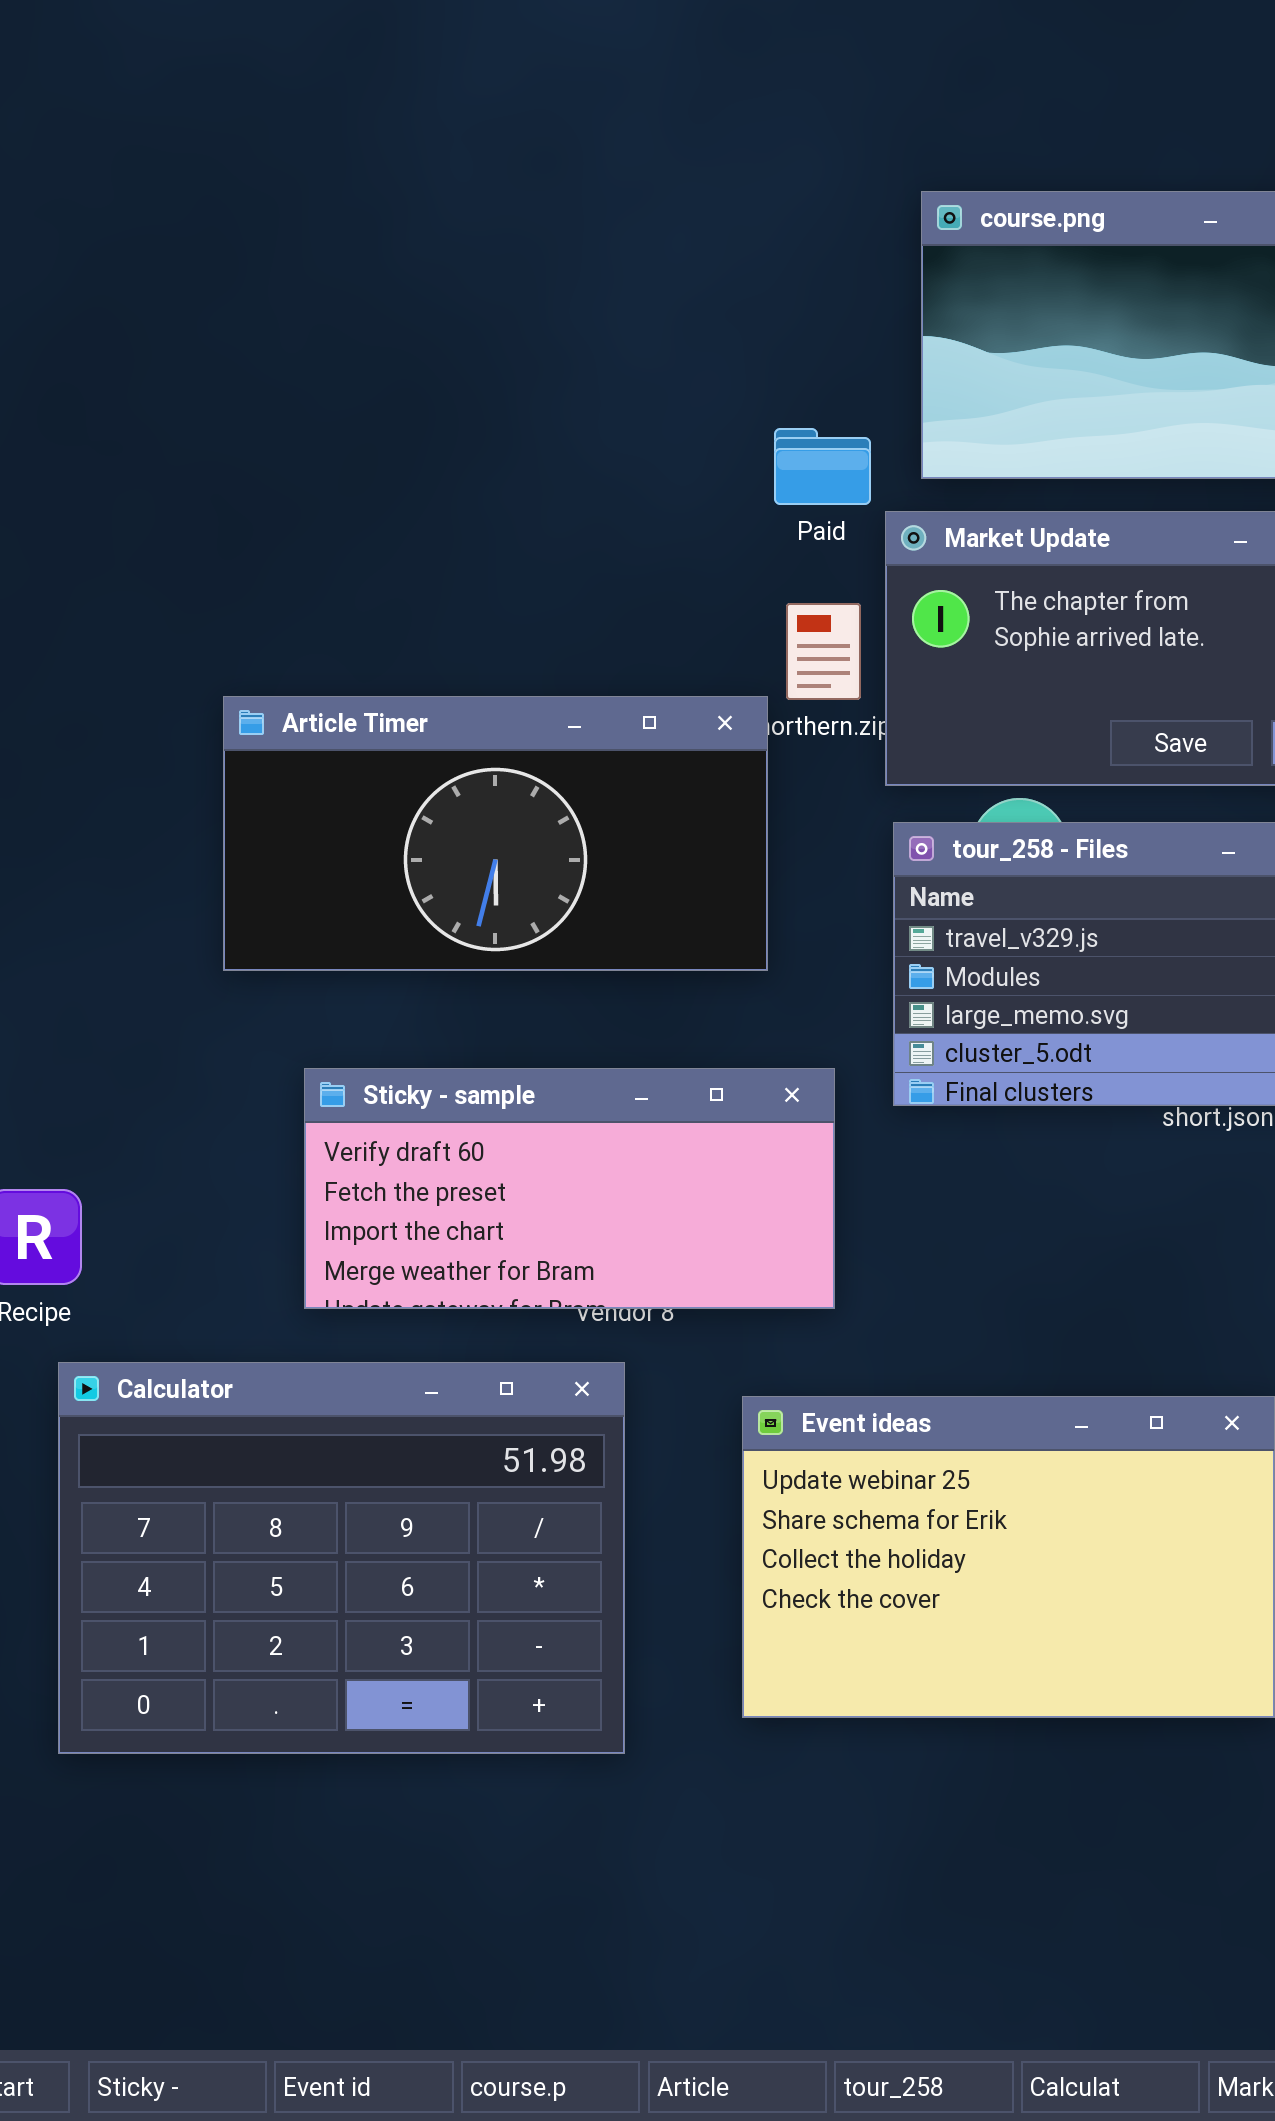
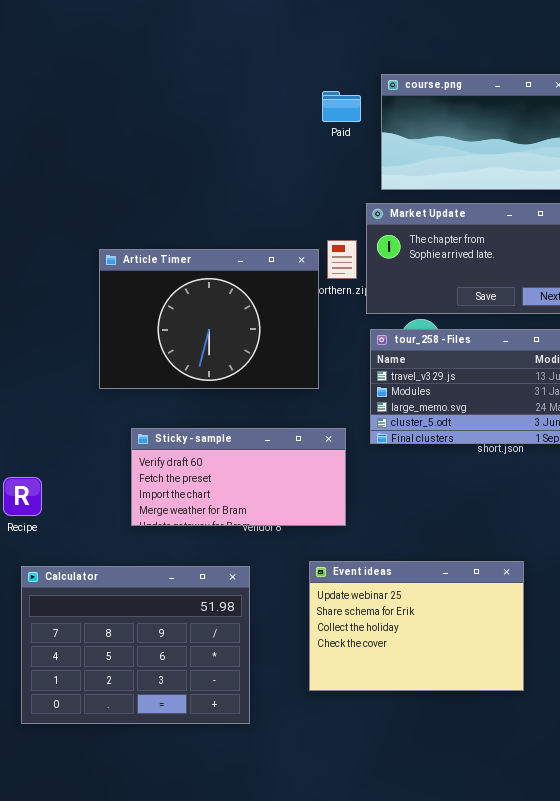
Paid: [774,428,871,505] -> [322,91,361,122], moved
Article Timer: [223,696,768,971] -> [99,249,319,389], resized
Calculator: [58,1362,625,1754] -> [21,566,250,724], moved

